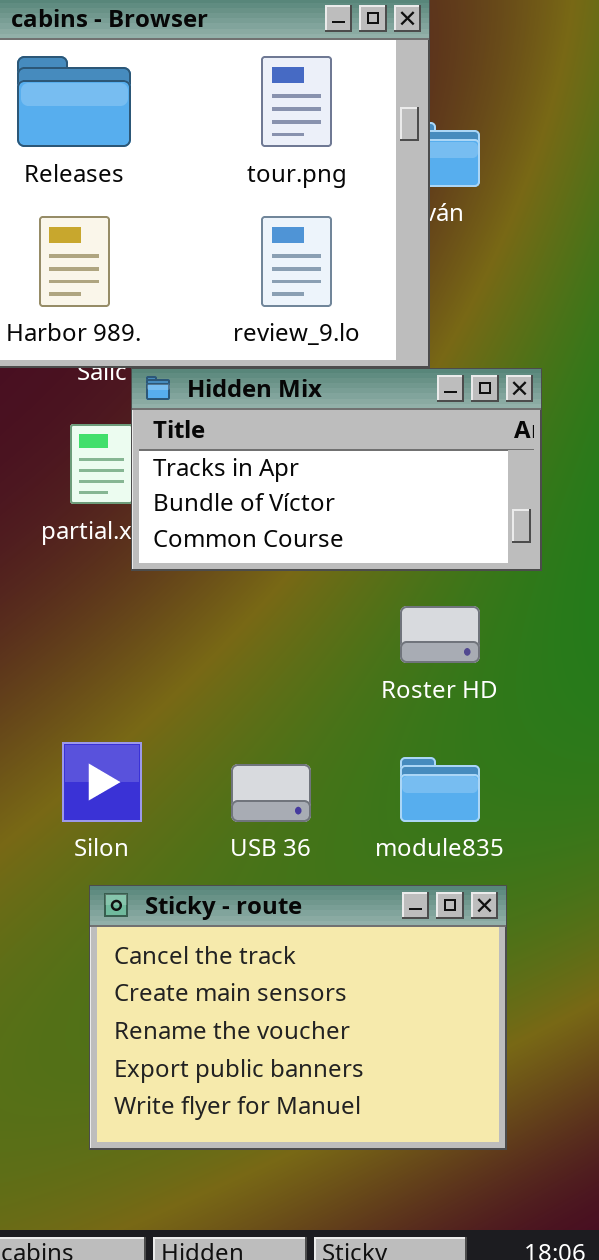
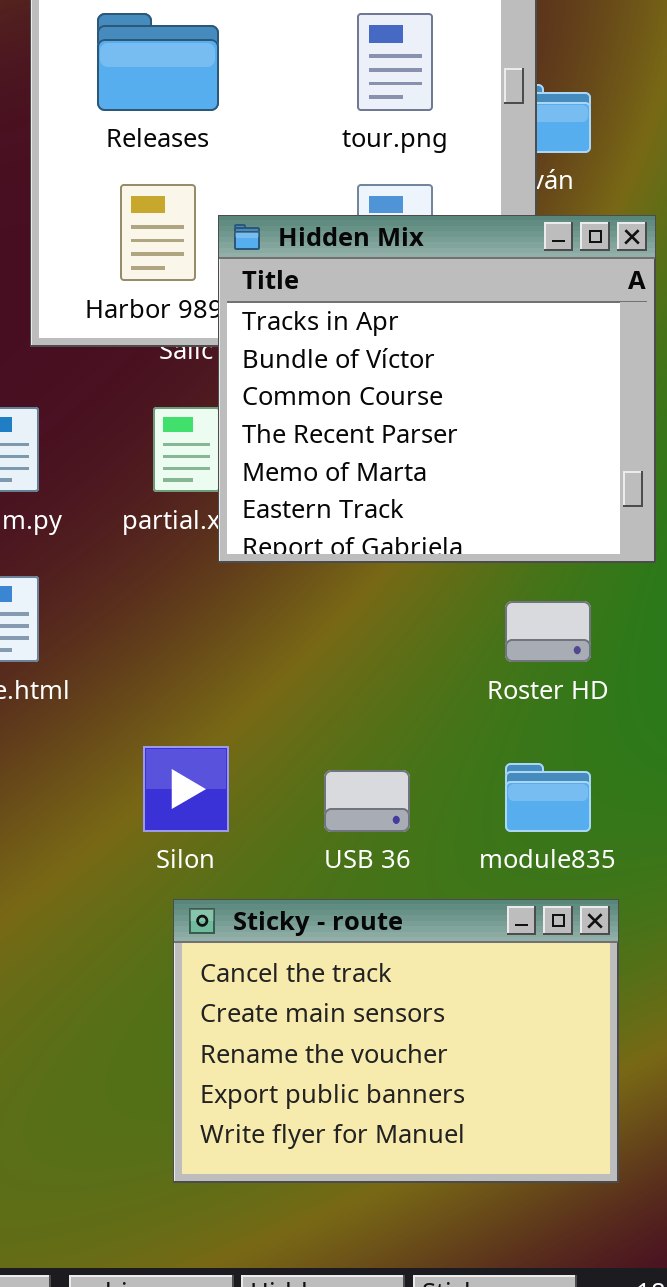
Hidden Mix: [131,368,542,571] -> [218,215,656,563], resized

